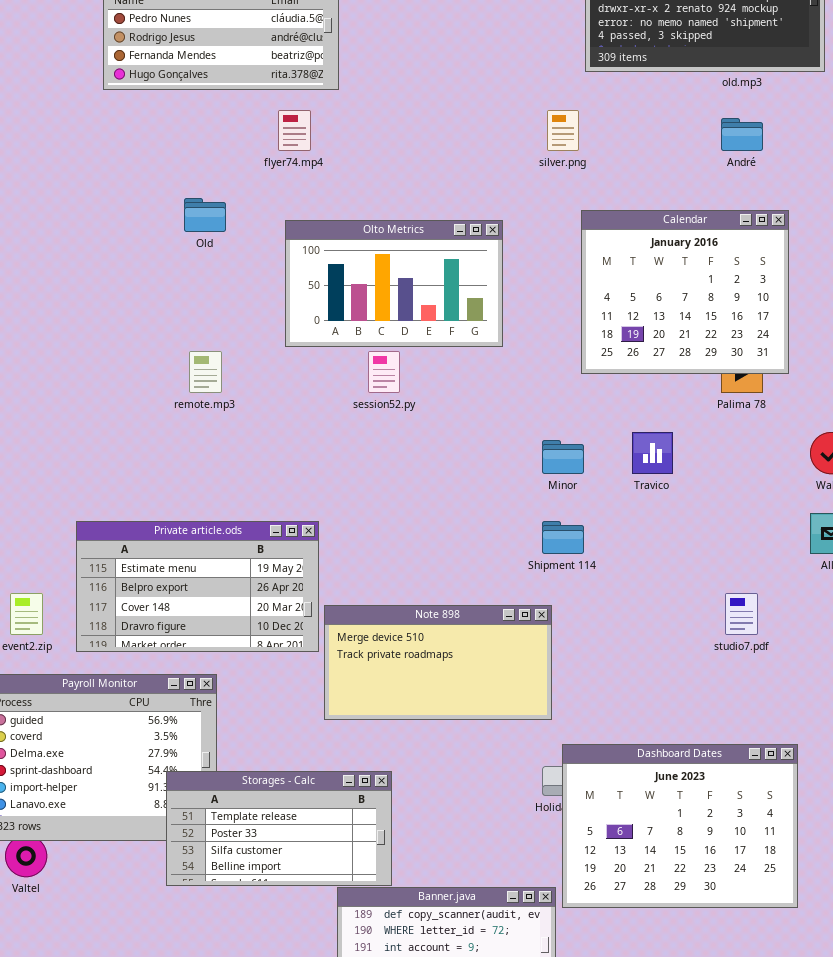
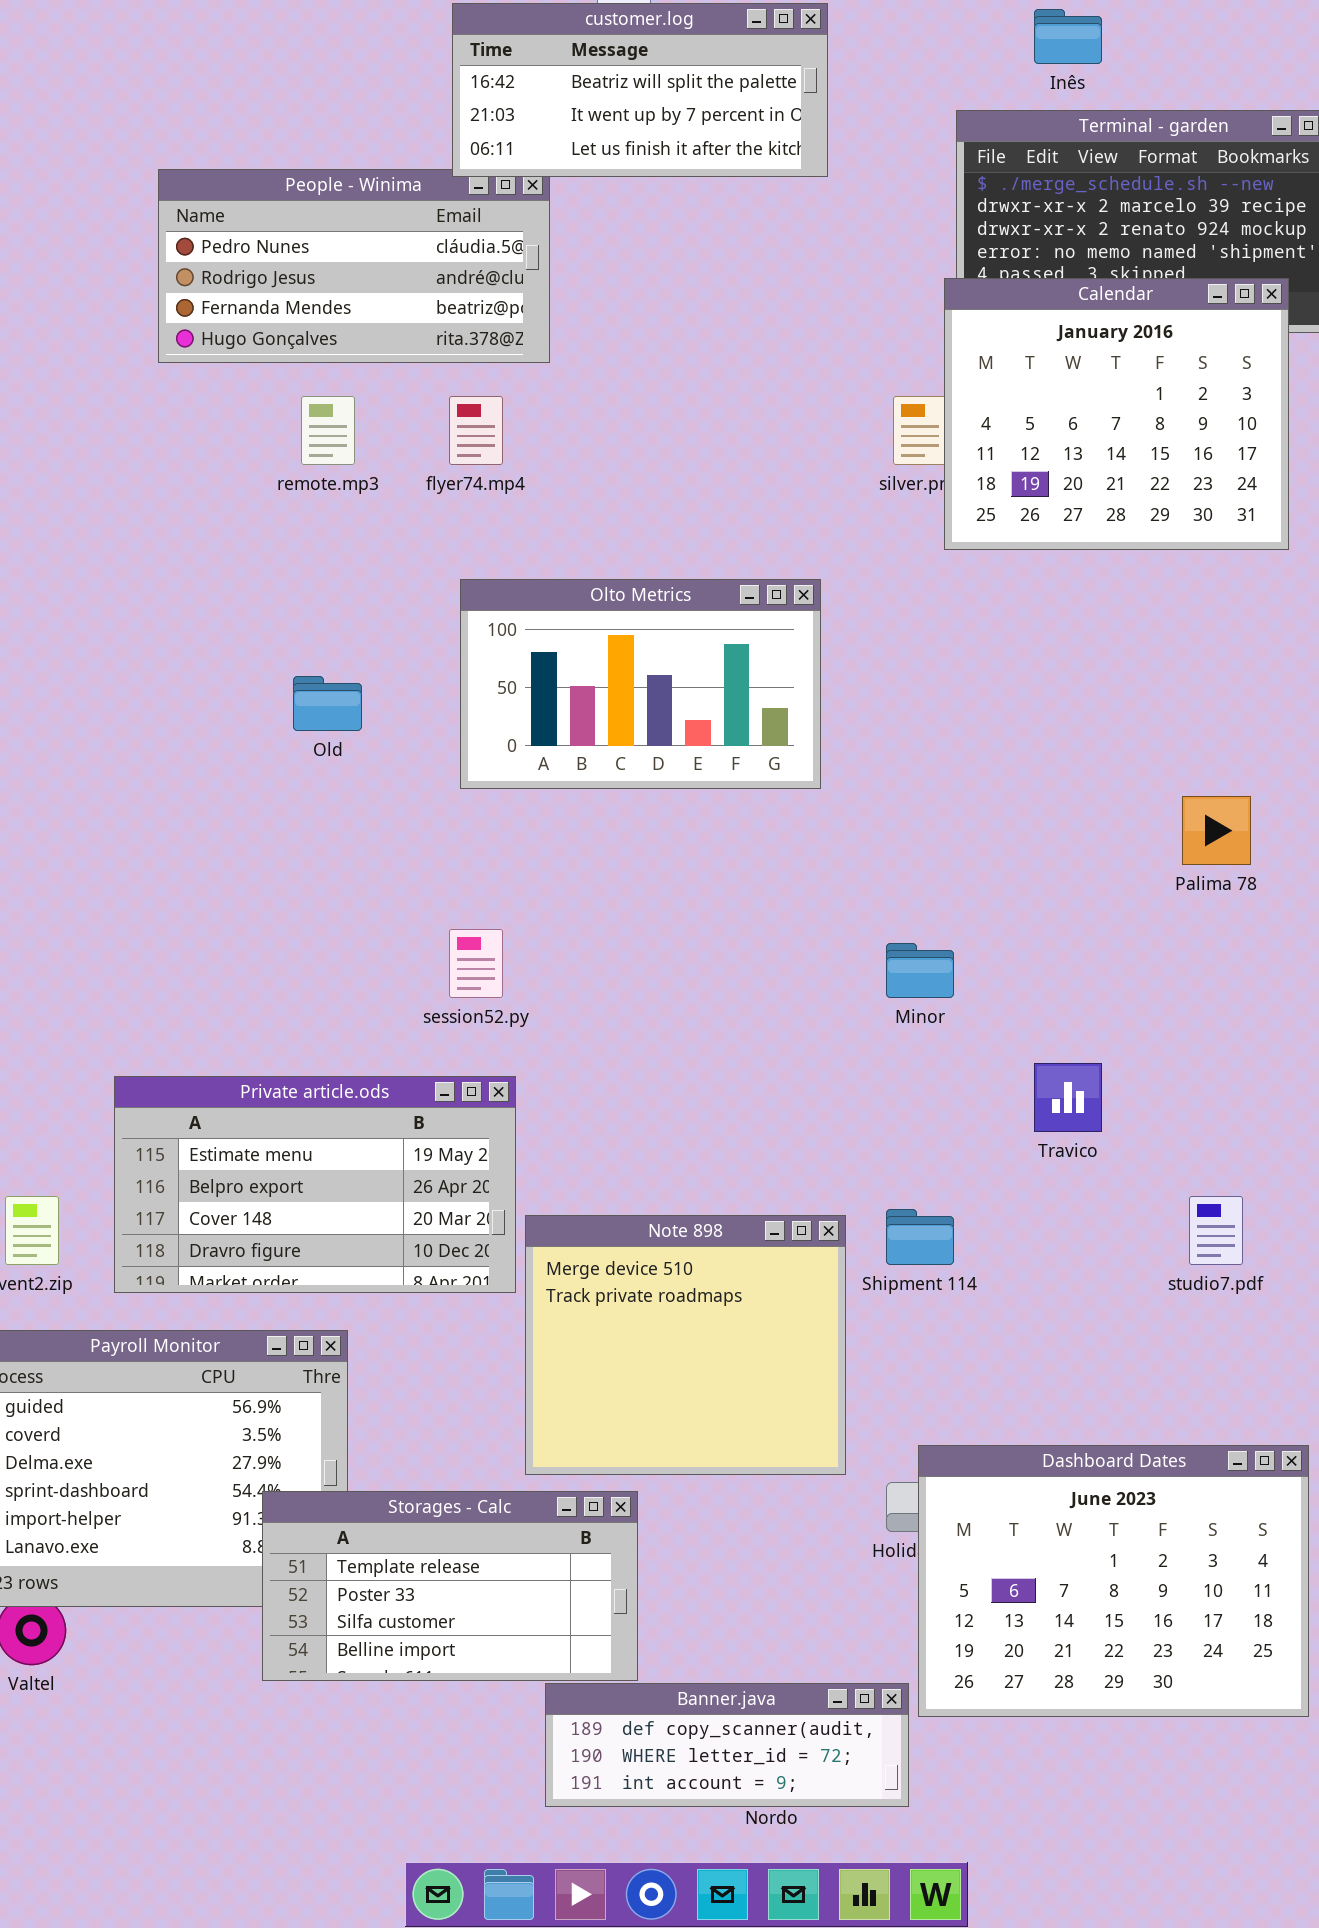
Old: [184,198,226,232] -> [293,676,362,731], moved
Calendar: [581,210,789,374] -> [944,278,1289,550], moved
remote.mp3: [189,351,222,393] -> [301,396,355,465], moved
session52.py: [368,351,400,393] -> [449,929,503,998], moved
Travico: [632,432,673,474] -> [1034,1063,1102,1132], moved
Shipment 114: [542,521,584,554] -> [886,1209,954,1265], moved
Note 898: [324,605,552,720] -> [525,1215,846,1475], resized

